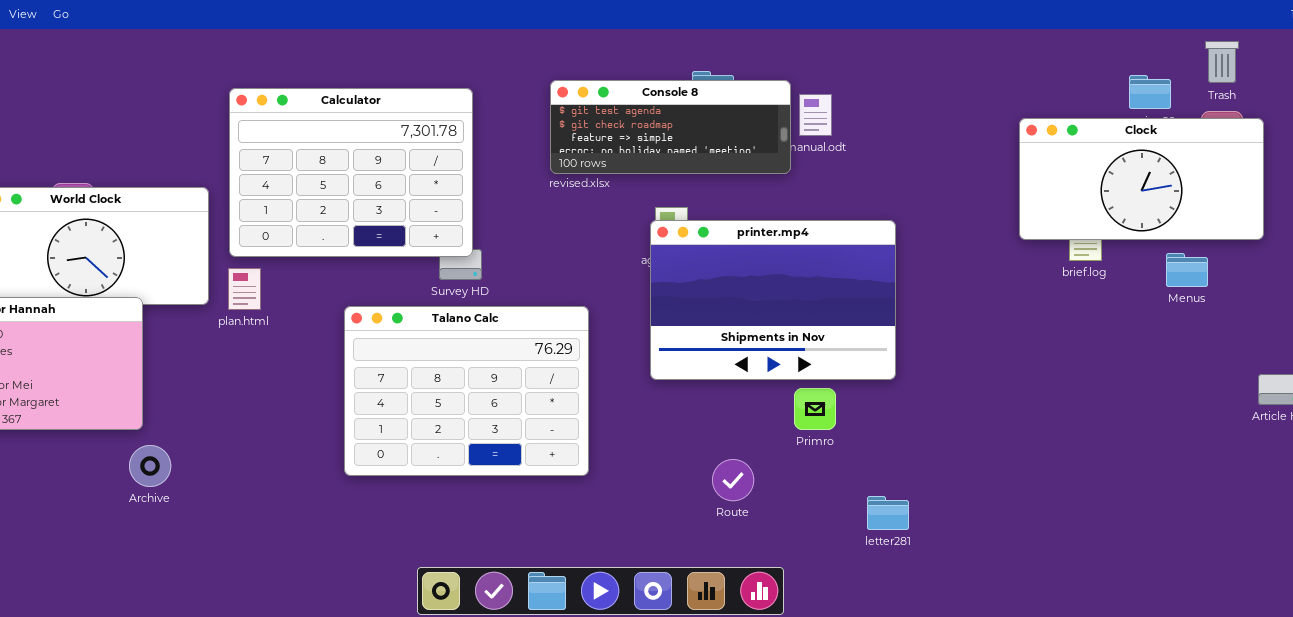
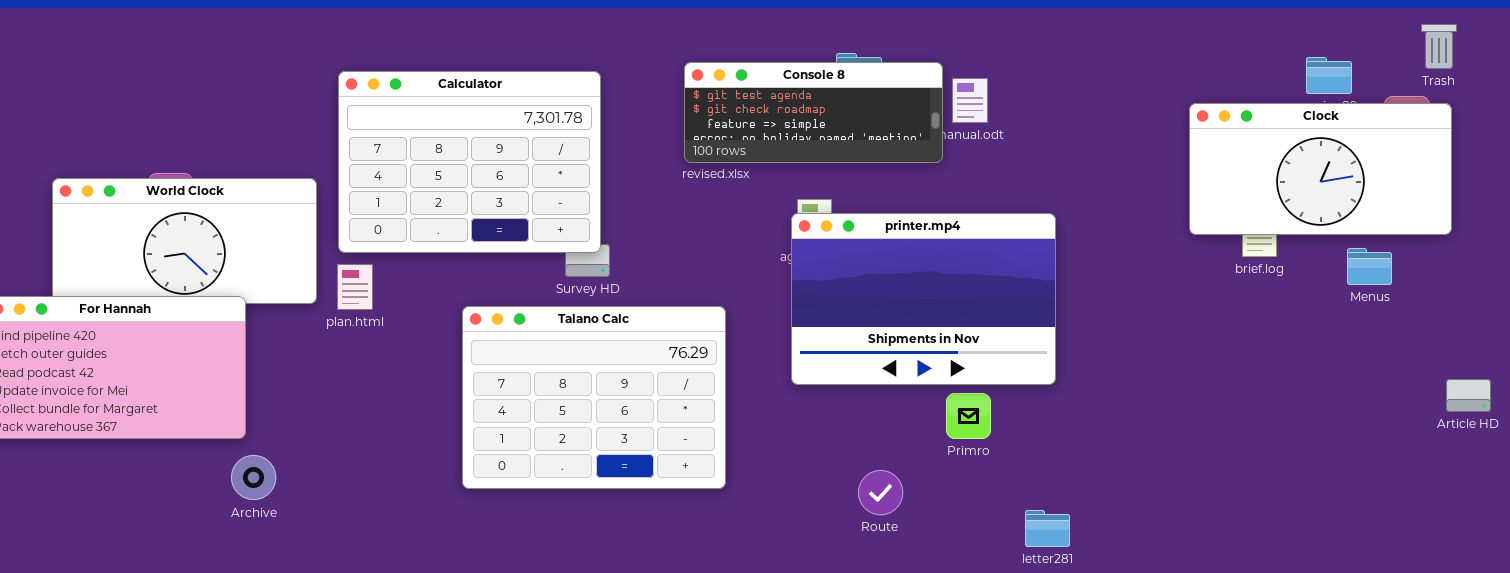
Trash: [1205,41,1239,83] -> [1421,24,1457,69], moved

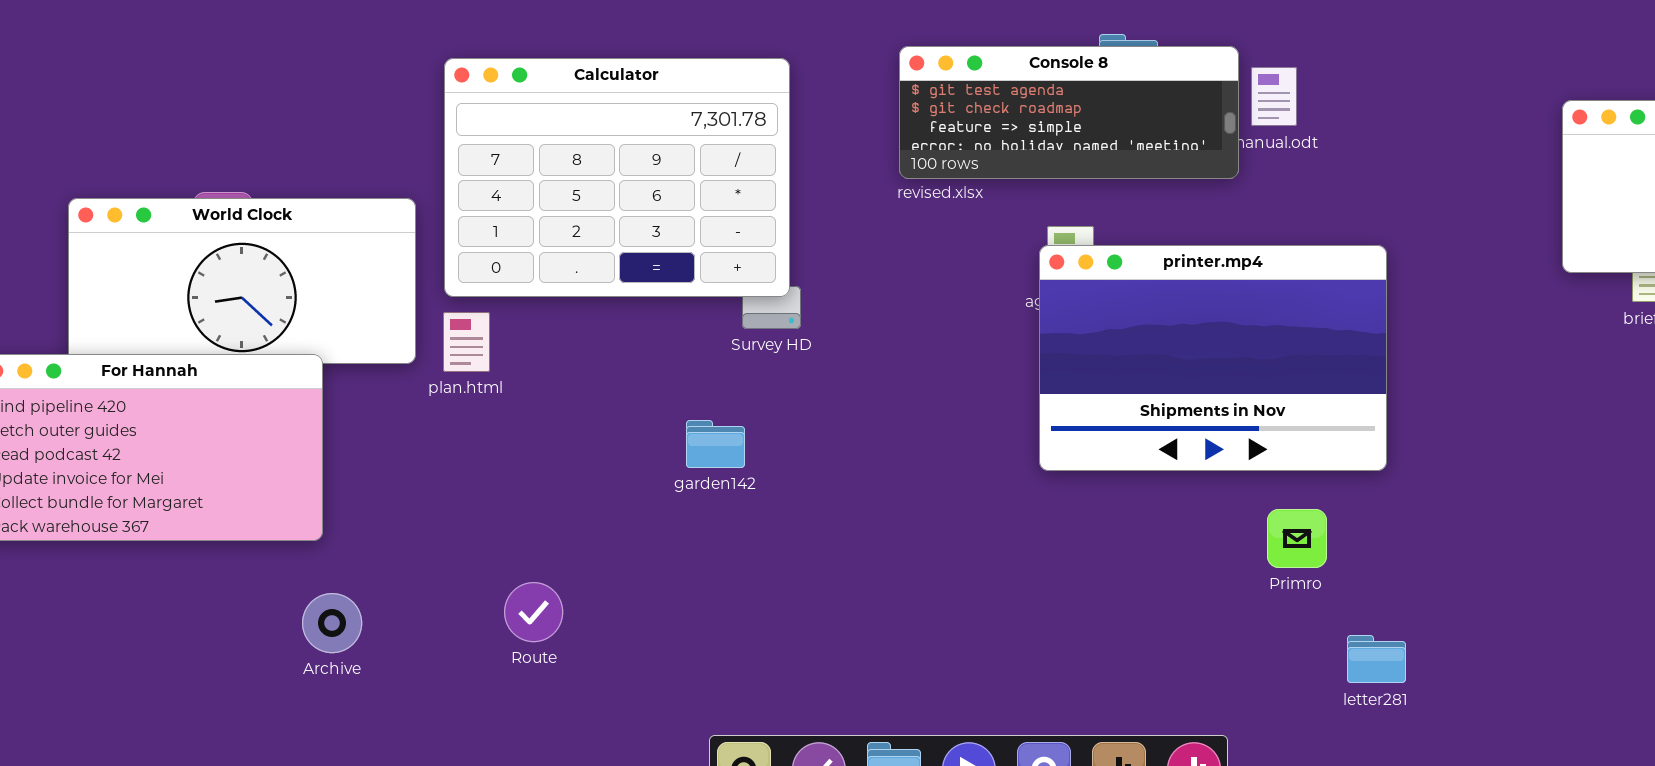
Talano Calc: [462,306,726,489] -> none, closed
Primro: [946,393,991,439] -> [1267,509,1327,568], moved
Archive: [231,455,276,500] -> [302,593,362,653], moved
Route: [858,470,903,515] -> [504,582,563,642], moved

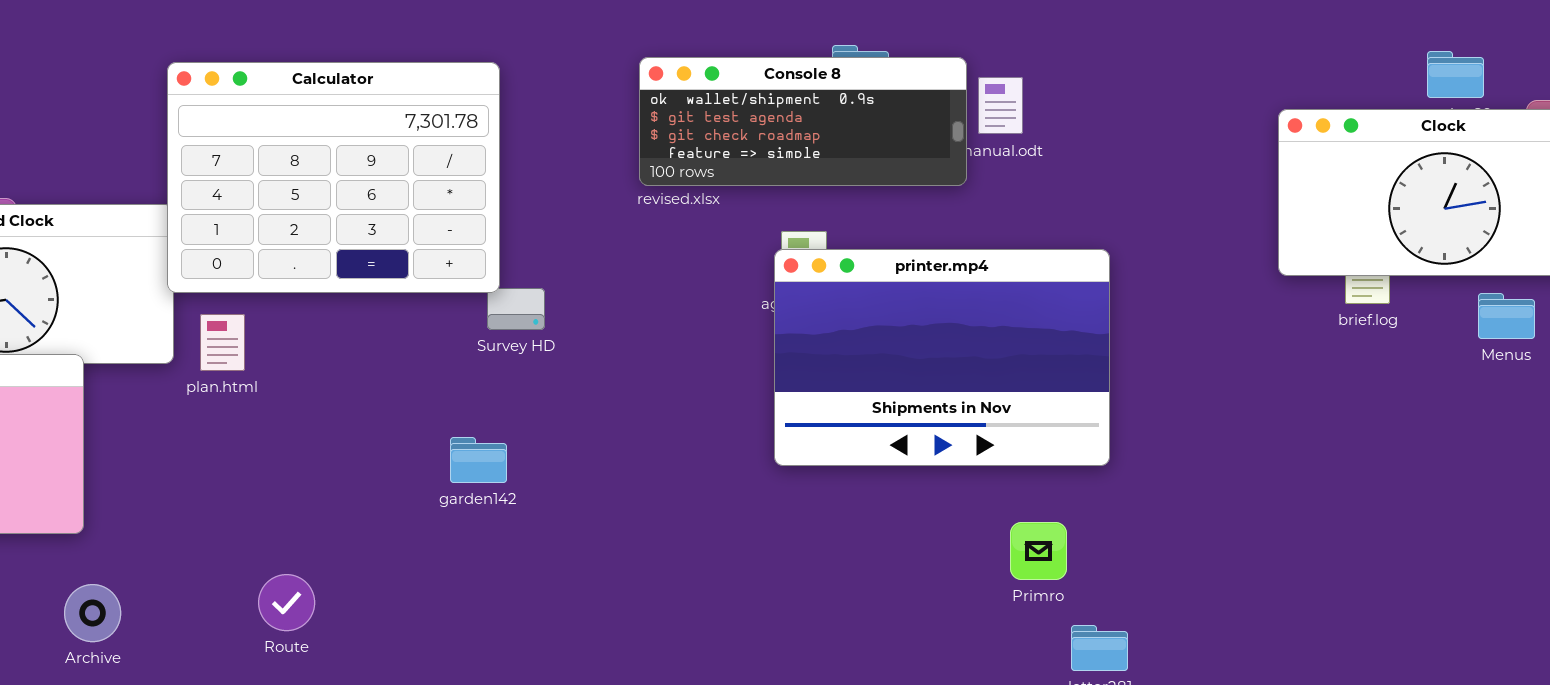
Console 8: [899,46,1239,179] -> [639,57,967,186], scrolled up 1 row
Calculator: [444,58,790,297] -> [167,62,500,293], moved
garden142: [686,420,745,468] -> [450,437,507,483], moved
Primro: [1267,509,1327,568] -> [1010,522,1067,580], moved

